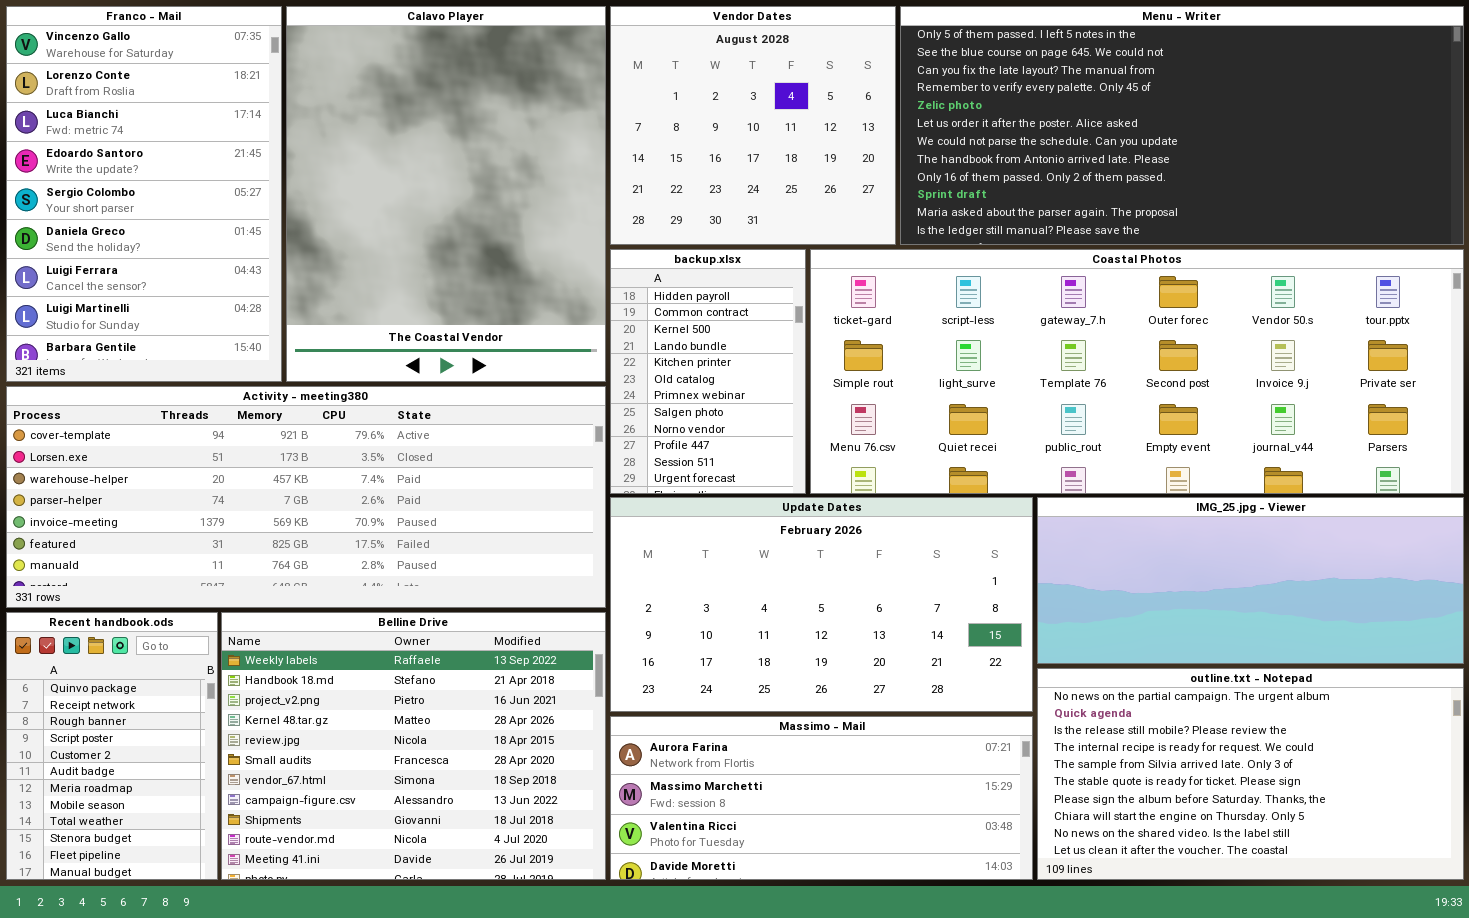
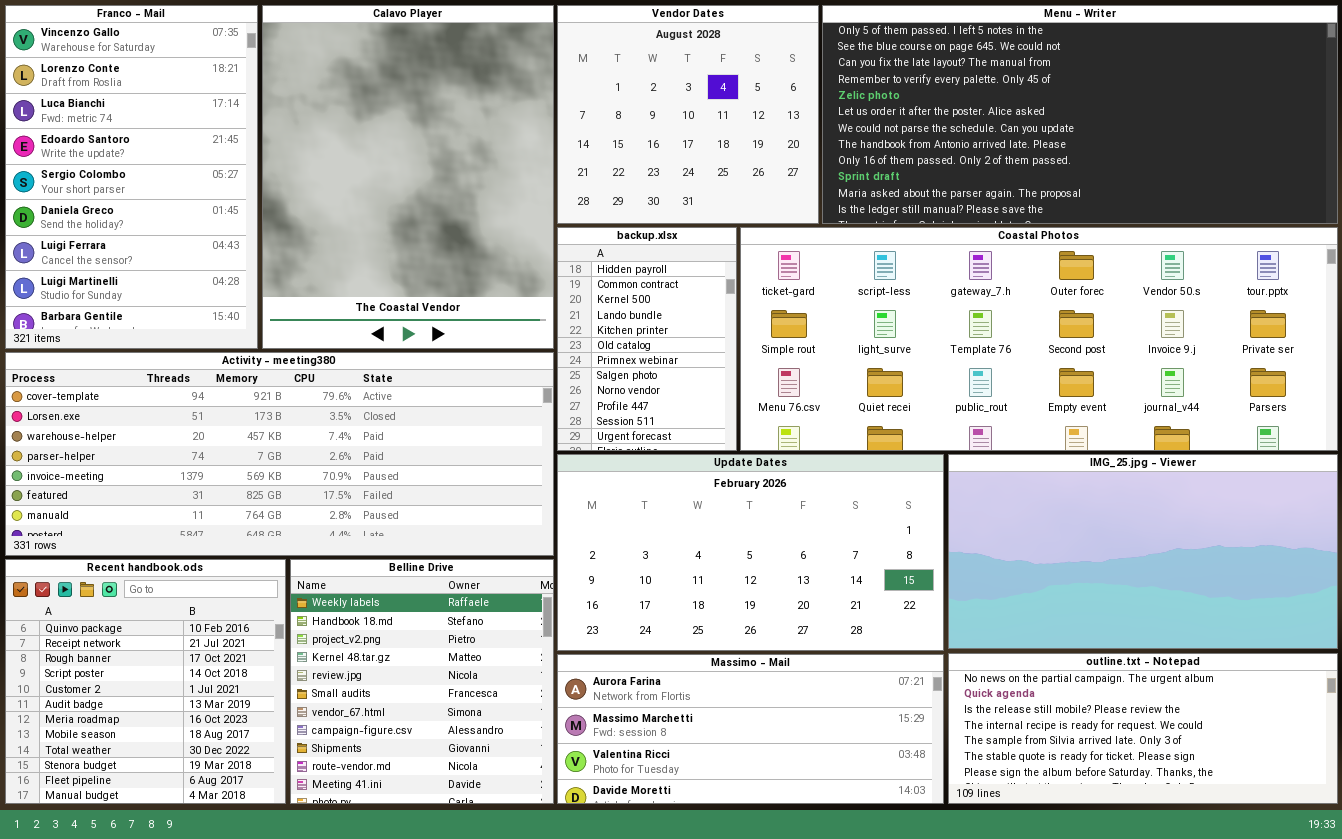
IMG_25.jpg - Viewer: [1037,497,1464,664] -> [948,454,1338,649], resized
Recent handbook.ods: [6,612,218,880] -> [5,559,286,804], resized
Belline Drive: [221,612,606,880] -> [290,559,554,804], resized
outline.txt - Notepad: [1037,668,1464,880] -> [948,653,1338,804], resized

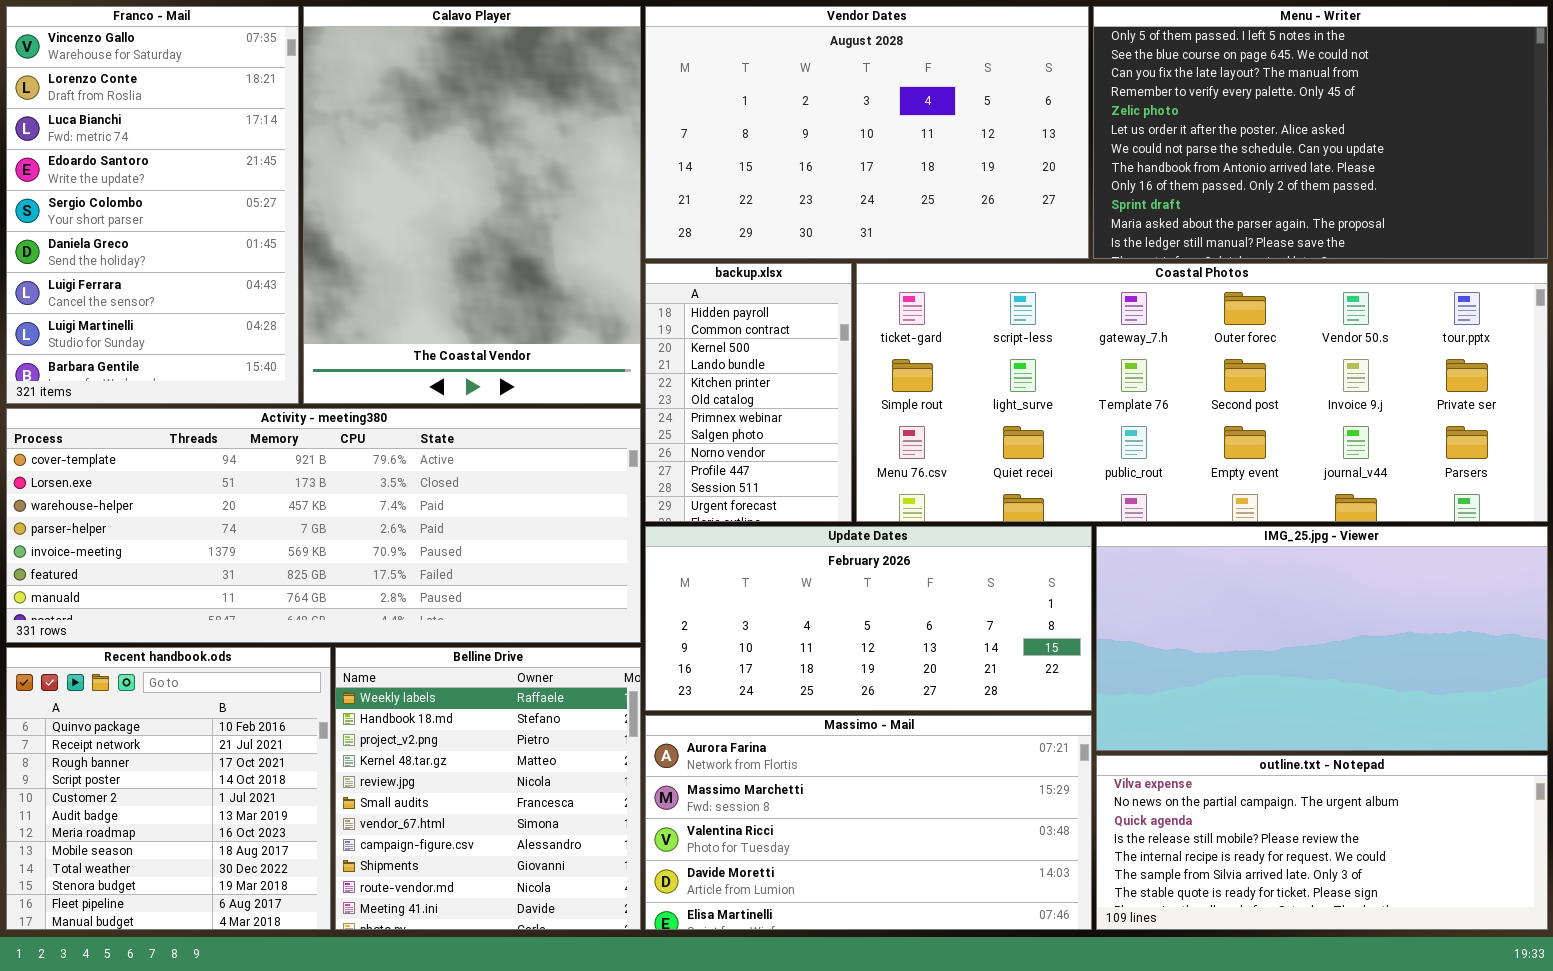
Vendor Dates: [557,5,819,224] -> [645,6,1089,259], resized
Menu - Writer: [822,5,1338,224] -> [1093,6,1548,259], resized
Update Dates: [557,454,944,651] -> [645,526,1092,711], resized
outline.txt - Notepad: [948,653,1338,804] -> [1096,755,1548,930], scrolled up 1 row
Massimo - Mail: [557,654,944,804] -> [645,715,1092,930], resized

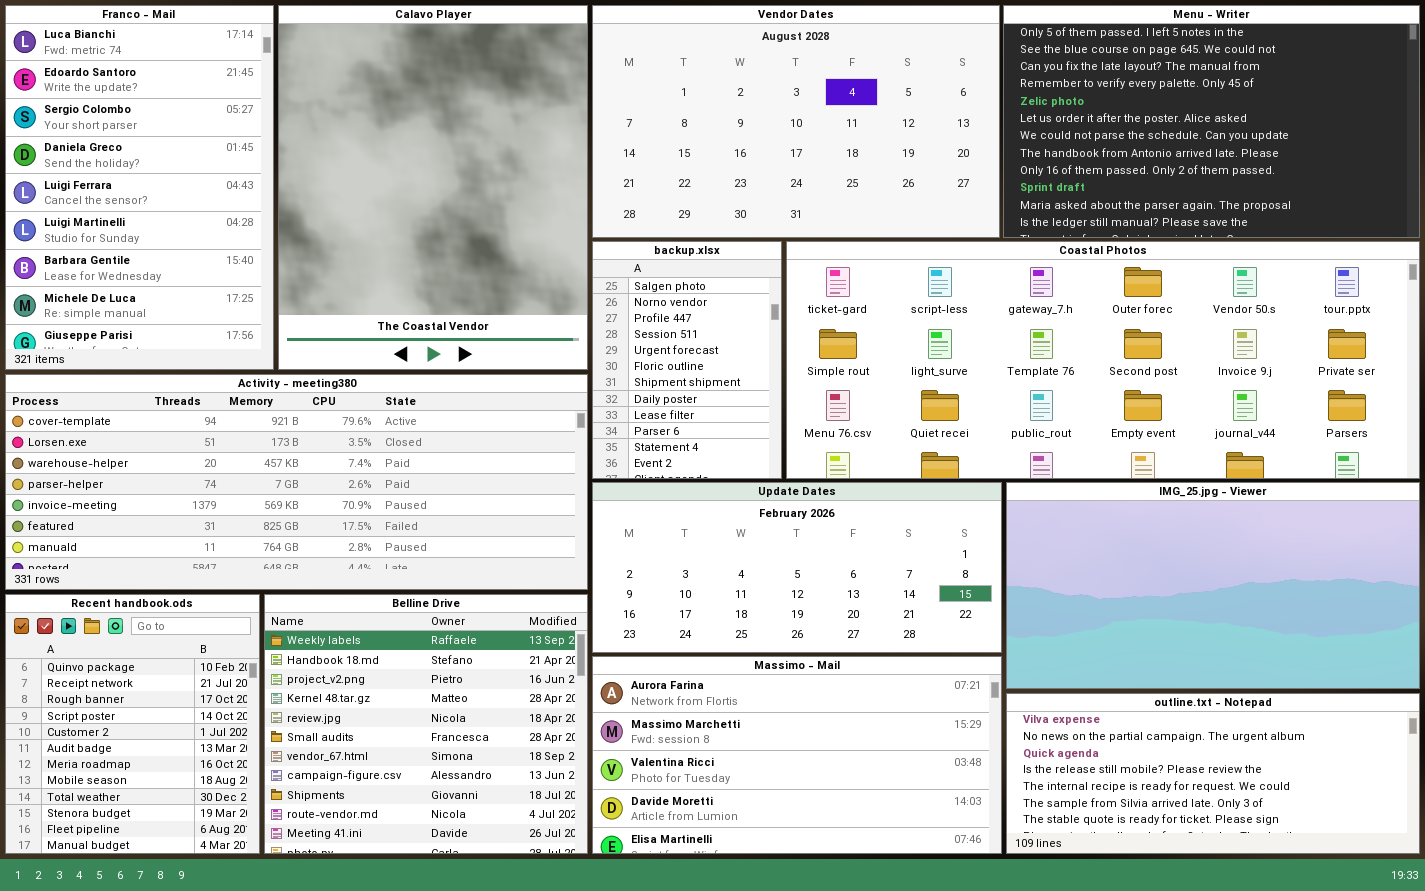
Franco - Mail: [6,6,299,404] -> [5,5,274,370], scrolled down 2 rows
backup.xlsx: [645,263,852,522] -> [592,241,782,479], scrolled down 7 rows
Recent handbook.ods: [6,647,331,930] -> [5,594,260,854], resized
Belline Drive: [335,647,641,930] -> [264,594,588,854], resized

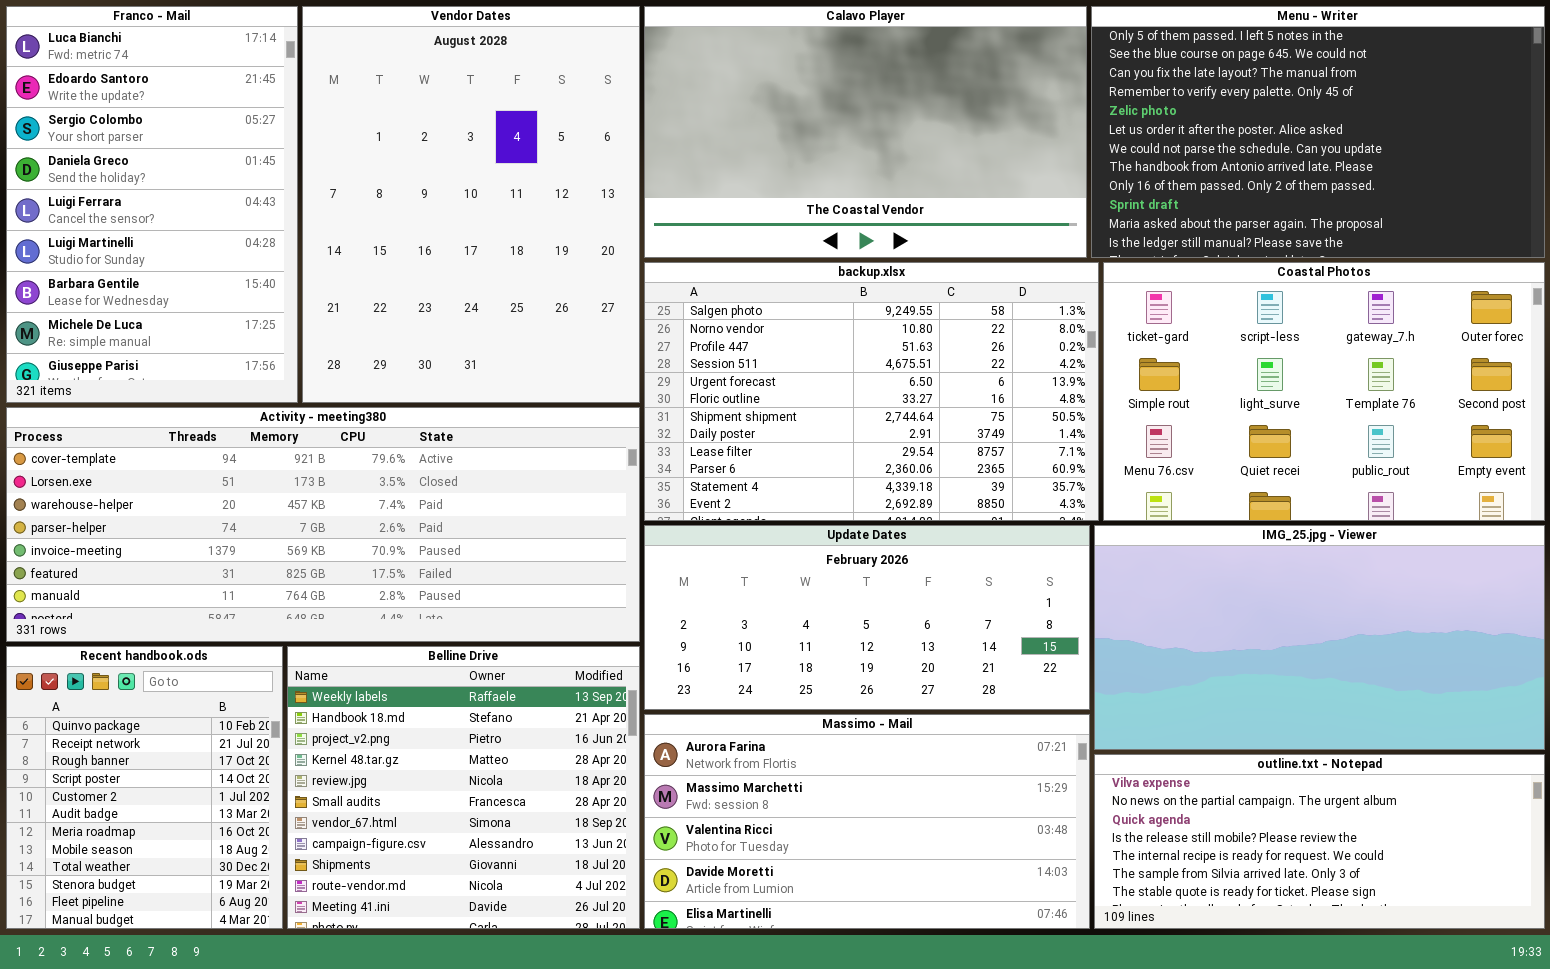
Calavo Player: [278,5,588,370] -> [644,6,1087,258], moved, resized
Vendor Dates: [592,5,1000,238] -> [302,6,640,403], moved, resized
backup.xlsx: [592,241,782,479] -> [644,262,1099,521], resized
Coastal Photos: [786,241,1420,479] -> [1103,262,1545,521], resized

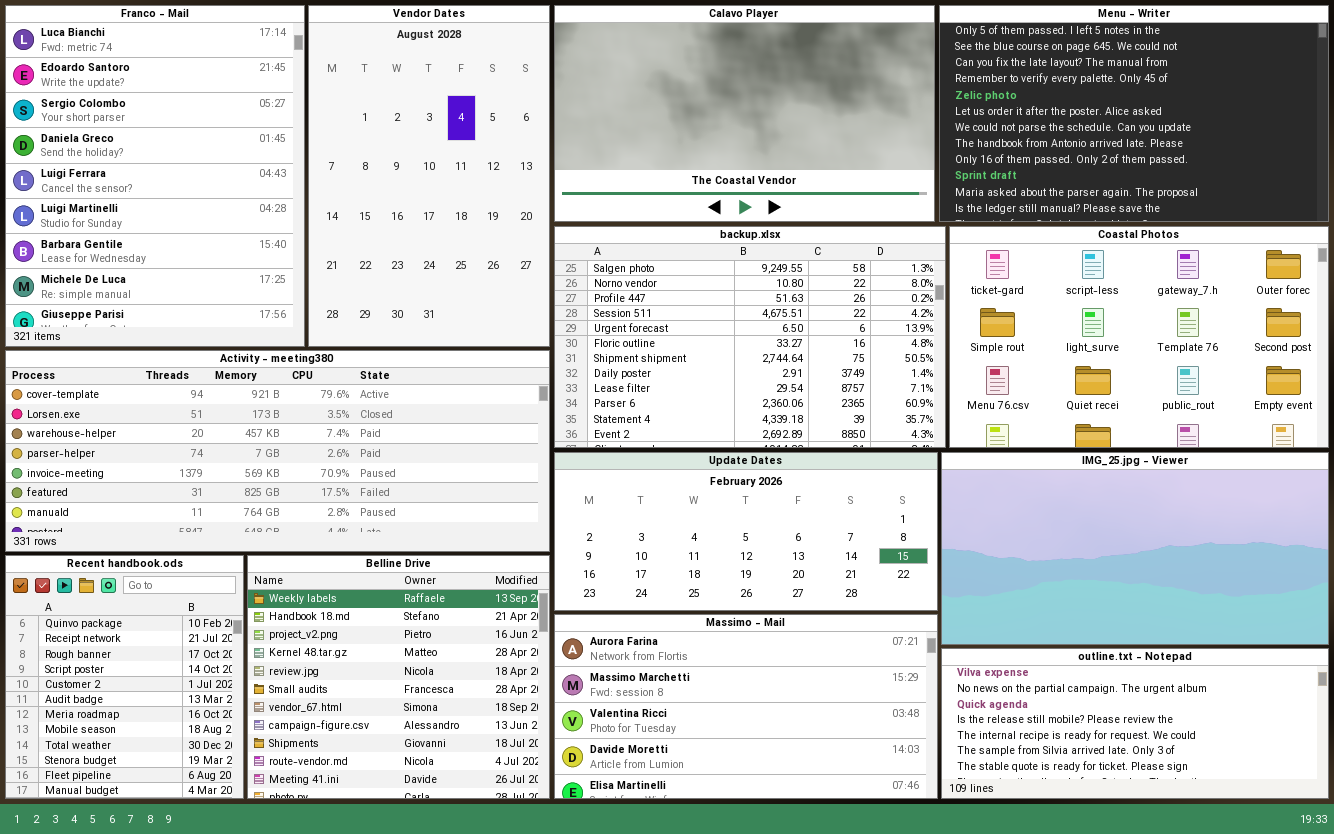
Franco - Mail: [6,6,298,403] -> [5,5,305,347], resized
Vendor Dates: [302,6,640,403] -> [308,5,550,347], resized

